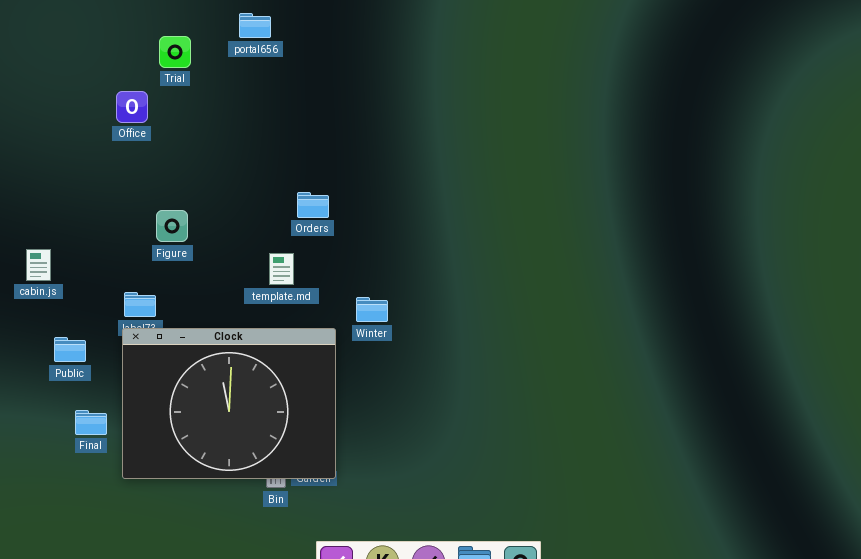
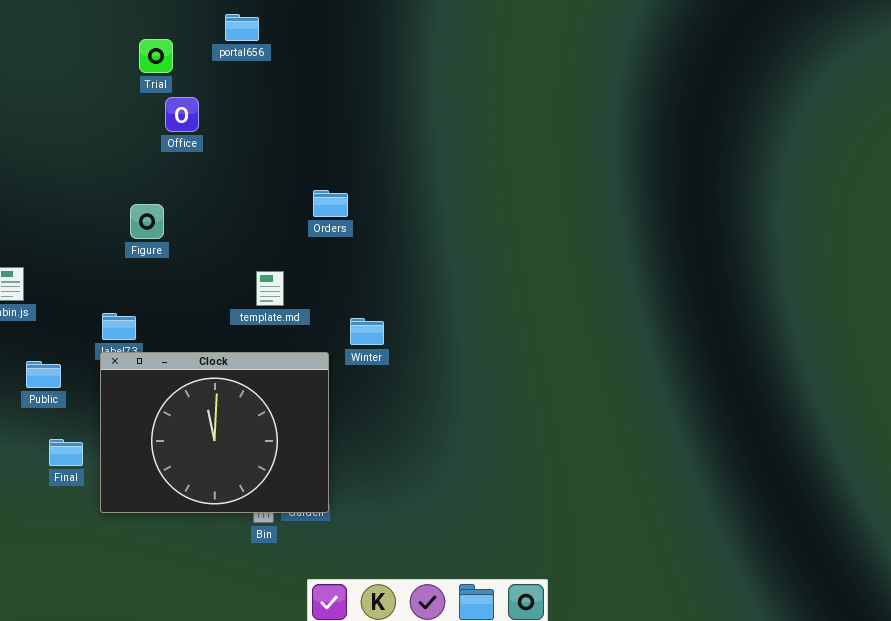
Office: [116,91,148,123] -> [165,97,199,132], moved
Orders: [297,192,329,218] -> [313,190,348,217], moved
Figure: [156,210,188,242] -> [130,204,164,239], moved

